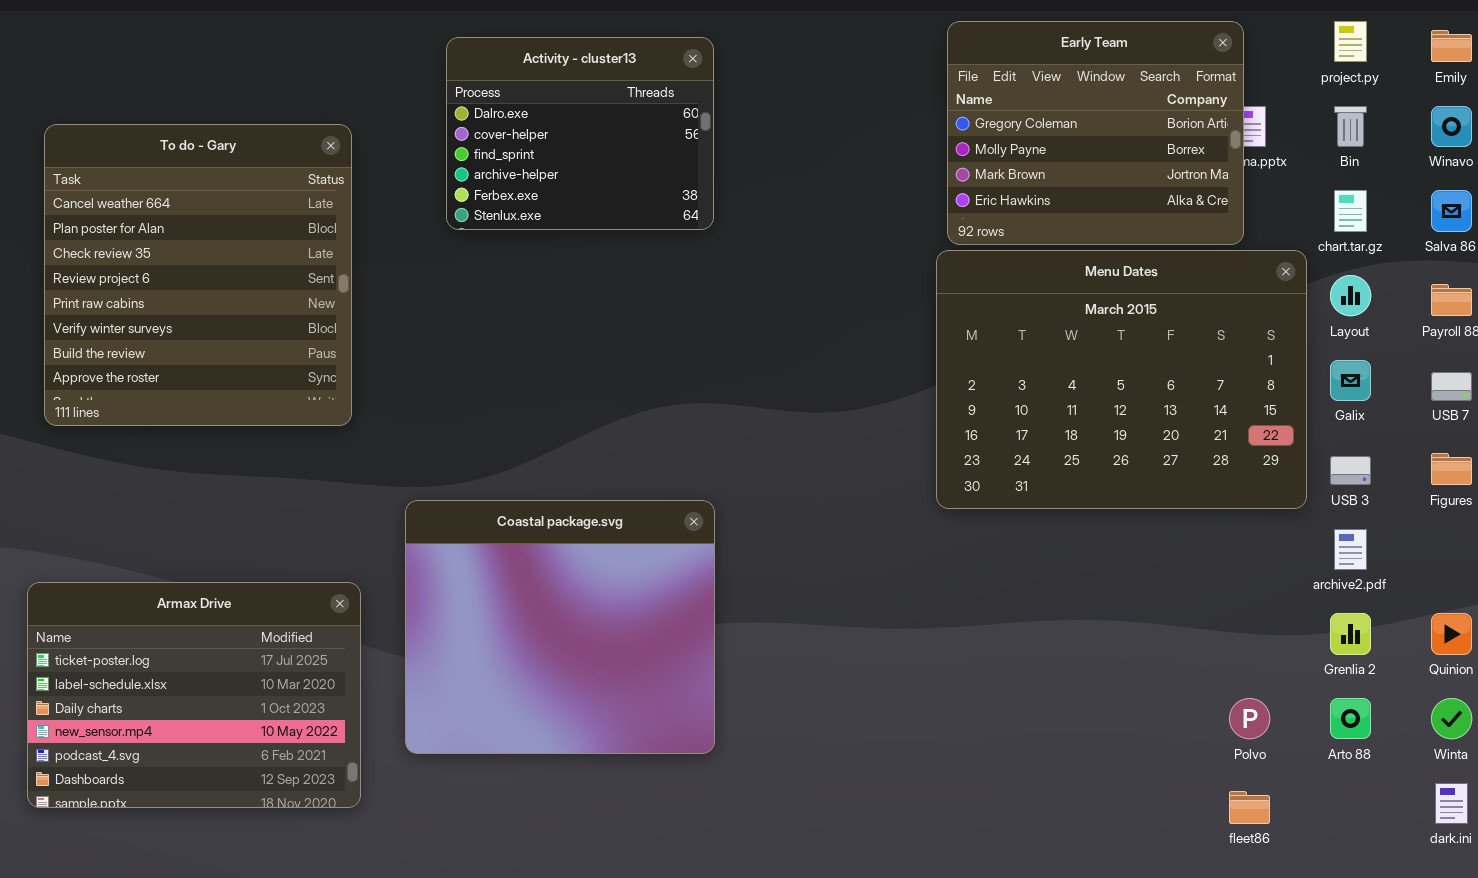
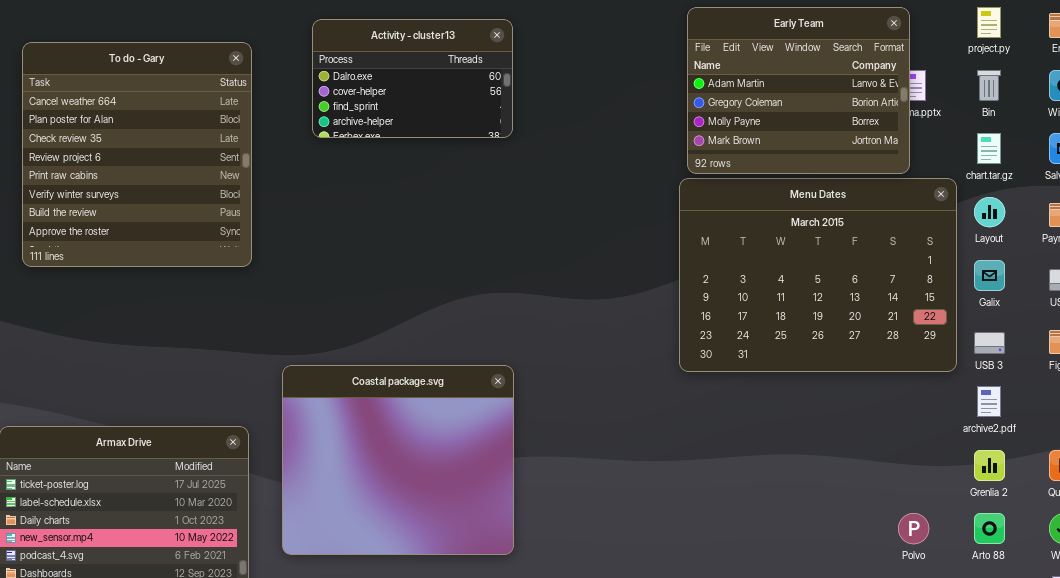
Early Team: [947,21,1244,245] -> [687,7,910,174], scrolled up 1 row
Activity - cluster13: [446,37,714,230] -> [312,19,513,138], resized
To do - Gary: [44,124,352,426] -> [22,42,252,267], moved

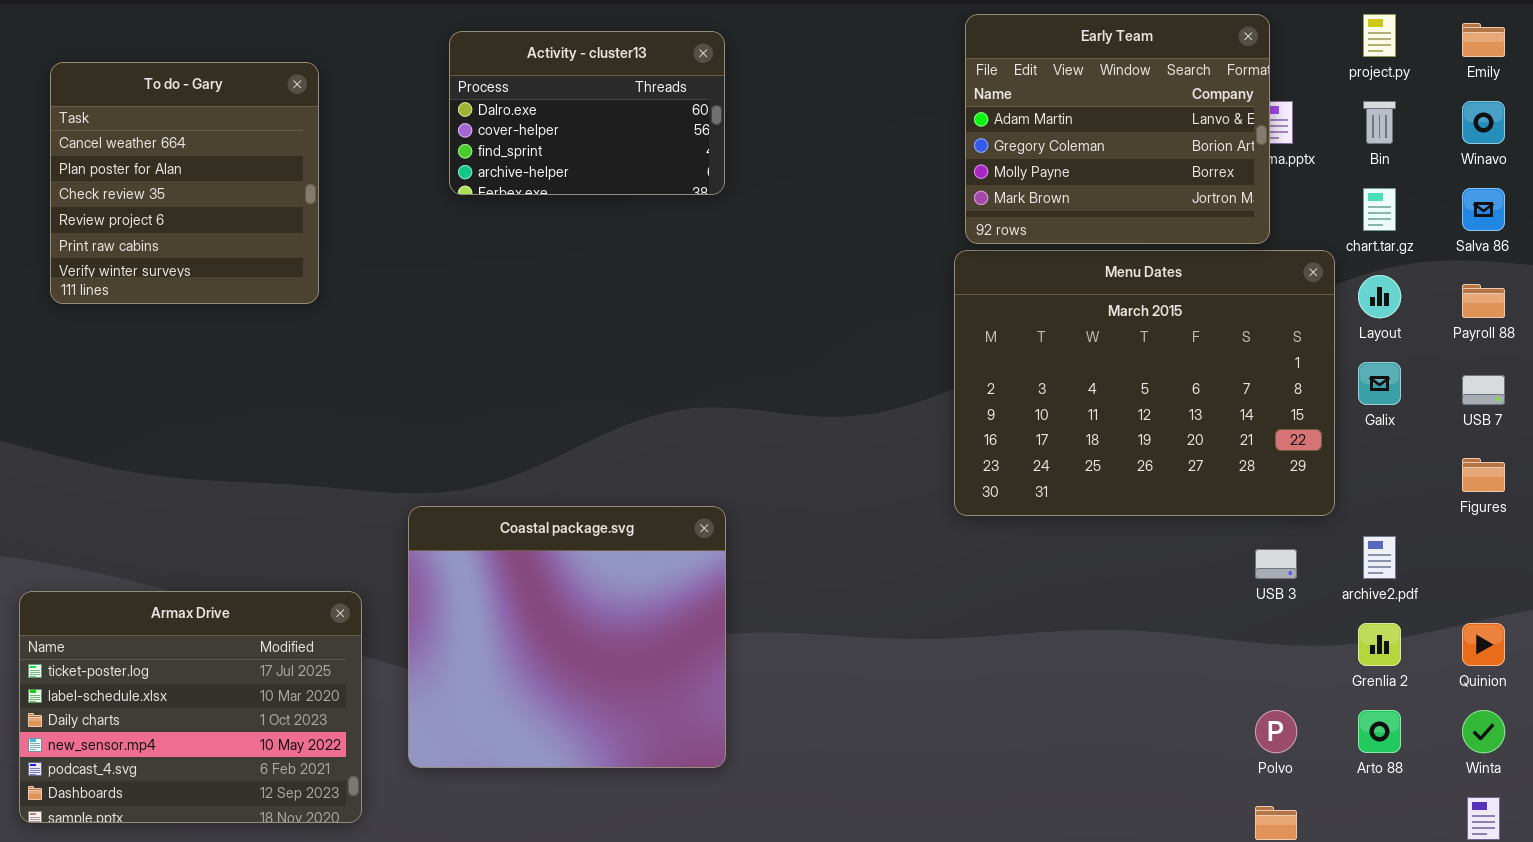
To do - Gary: [22,42,252,267] -> [50,62,319,304], resized
USB 3: [974,332,1005,354] -> [1255,549,1297,579], moved

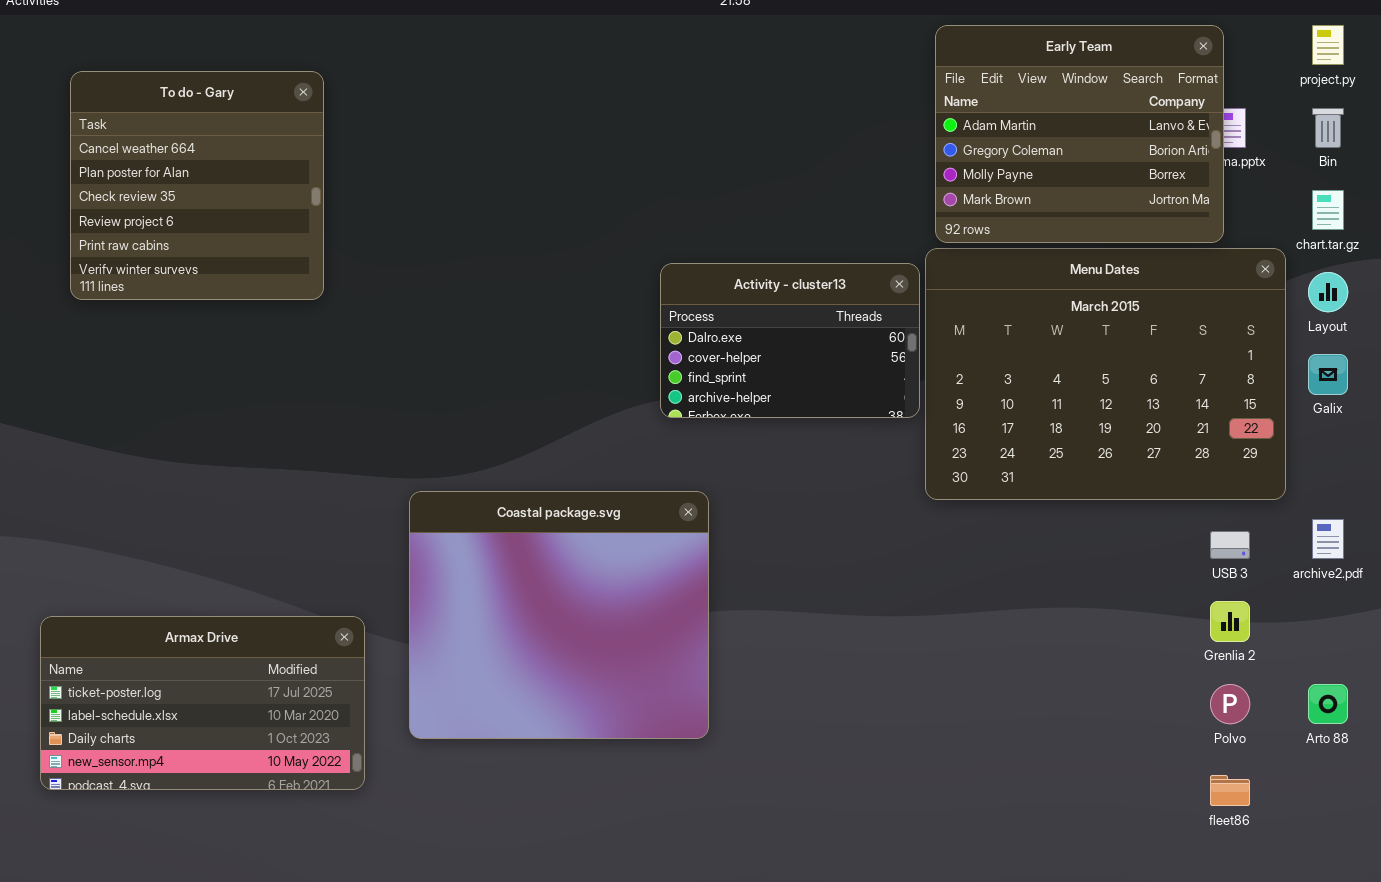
Activity - cluster13: [449,31,725,195] -> [660,263,920,418], moved
Armax Drive: [19,591,362,823] -> [40,616,365,790], resized
Grenlia 2: [1358,623,1401,666] -> [1210,601,1250,642], moved

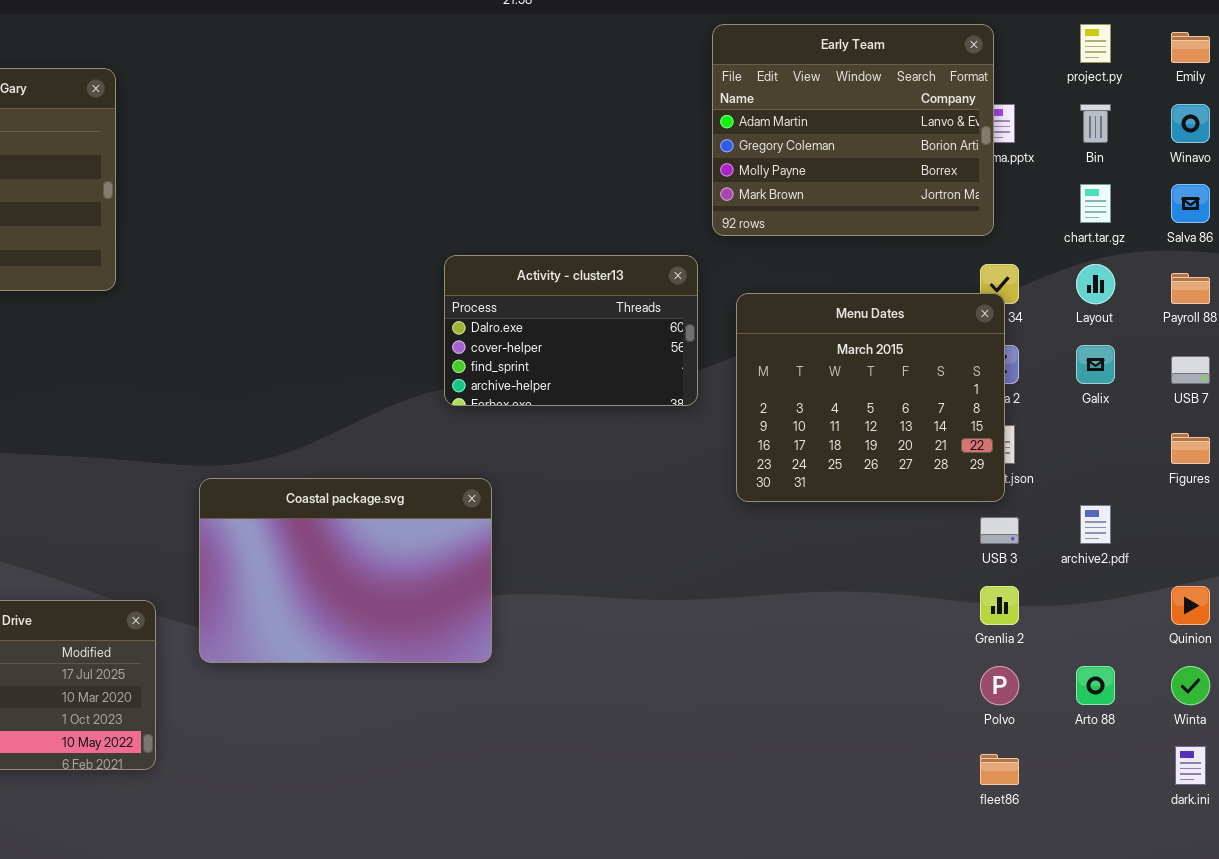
Menu Dates: [925,248,1286,500] -> [736,293,1005,502], moved, resized
Coastal package.svg: [409,491,709,739] -> [199,478,492,663], resized

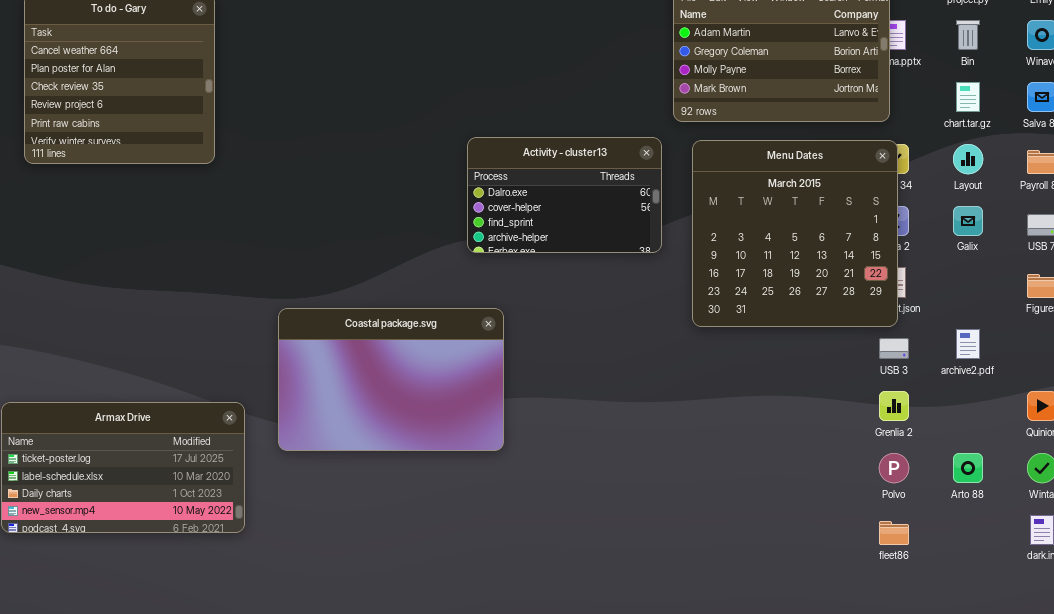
Menu Dates: [736,293,1005,502] -> [692,140,898,327], resized

